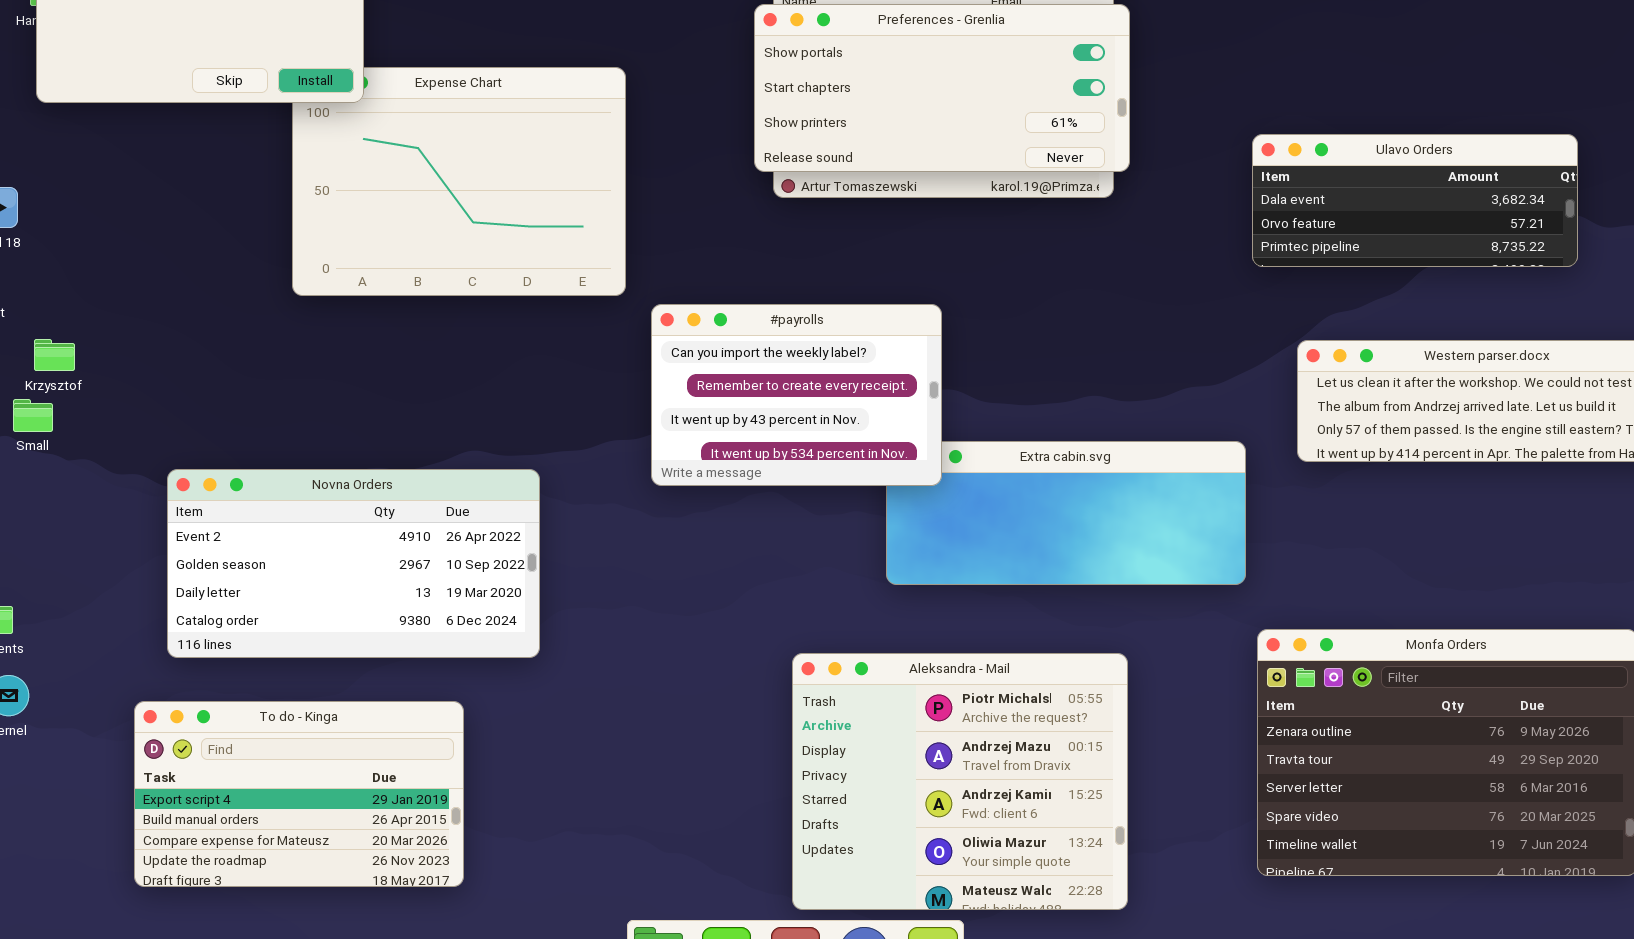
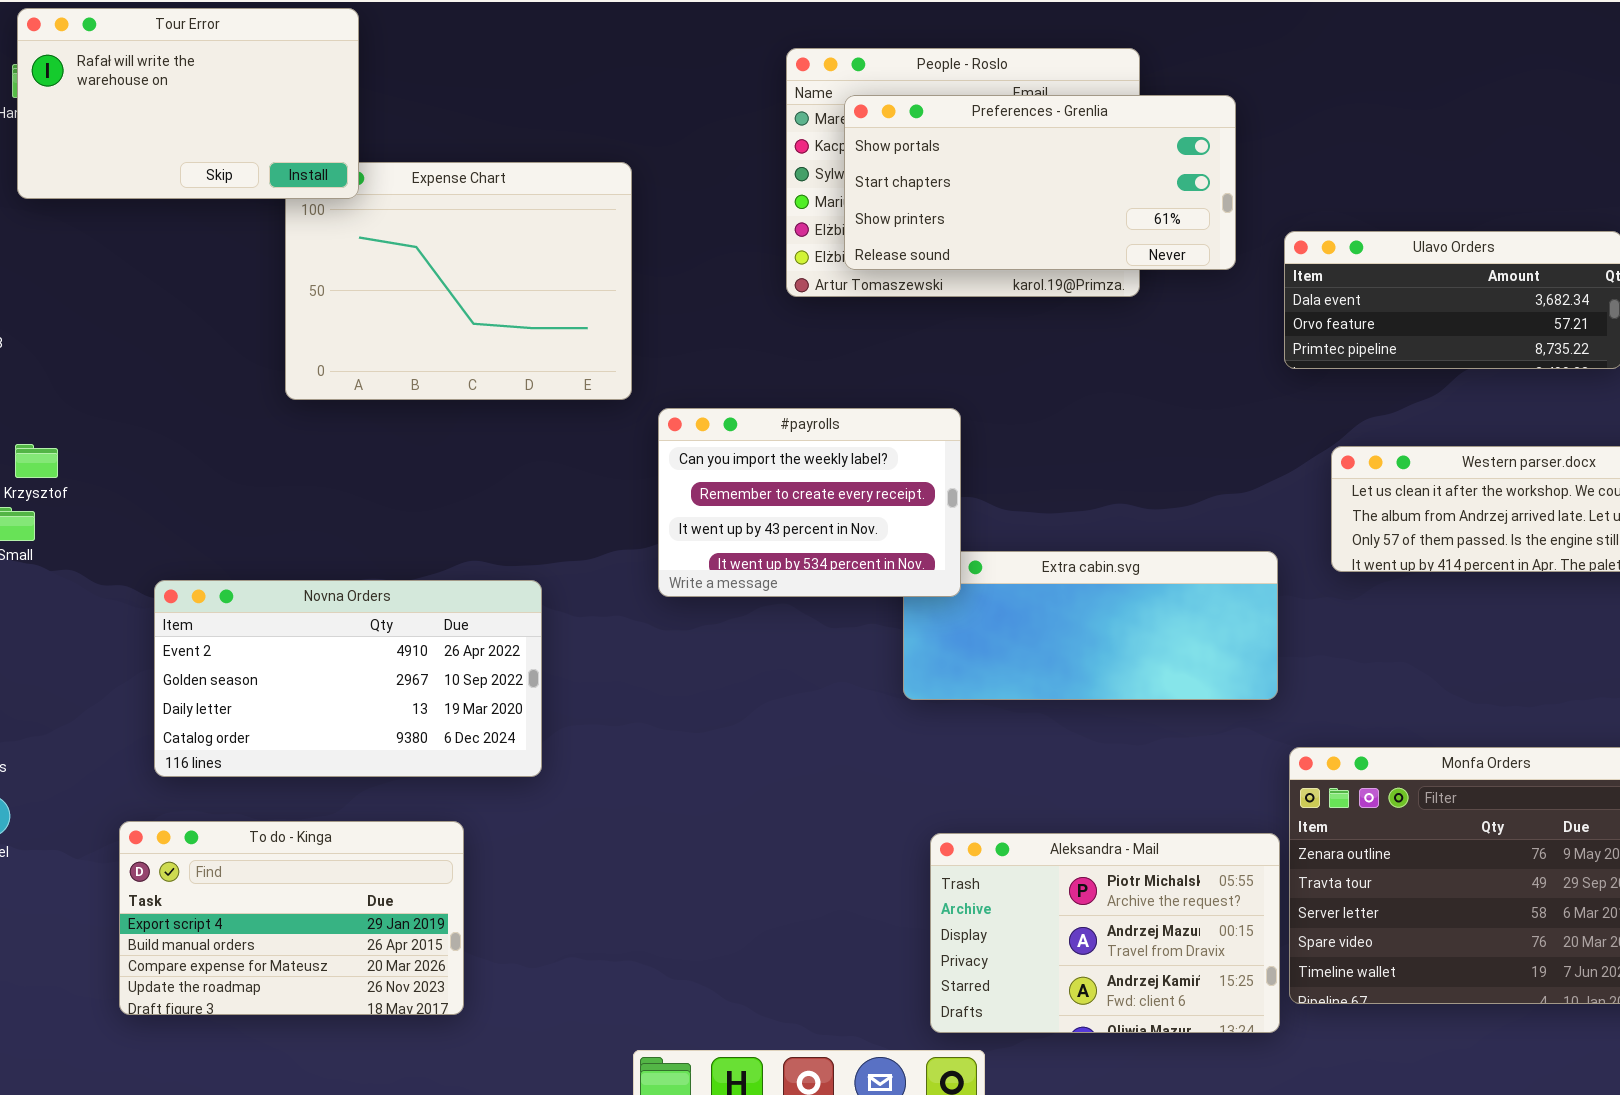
Preferences - Grenlia: [754,4,1130,172] -> [844,95,1236,270], moved
Aleksandra - Mail: [792,653,1128,910] -> [930,833,1280,1033], moved, resized

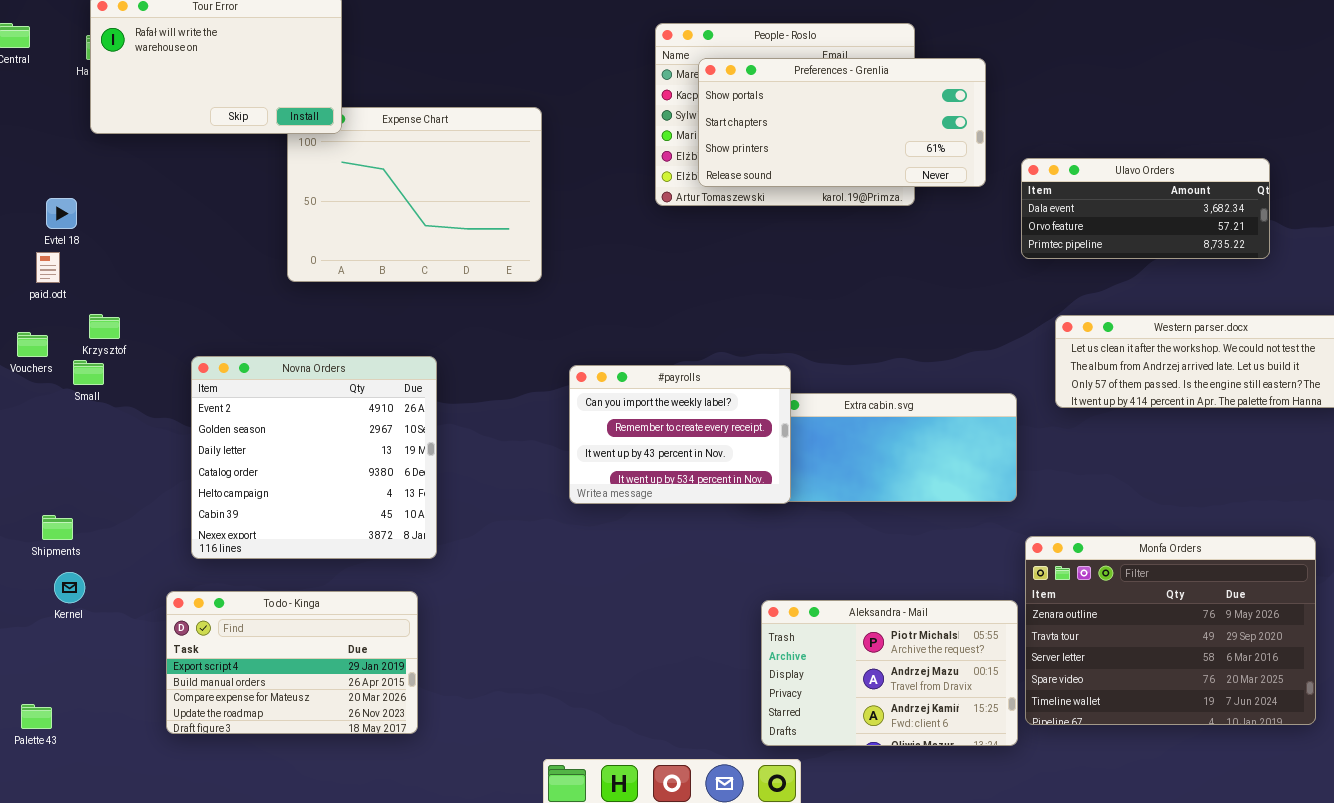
#payrolls: [658,408,961,597] -> [569,365,791,504], moved
Novna Orders: [154,580,542,777] -> [191,356,437,559], resized

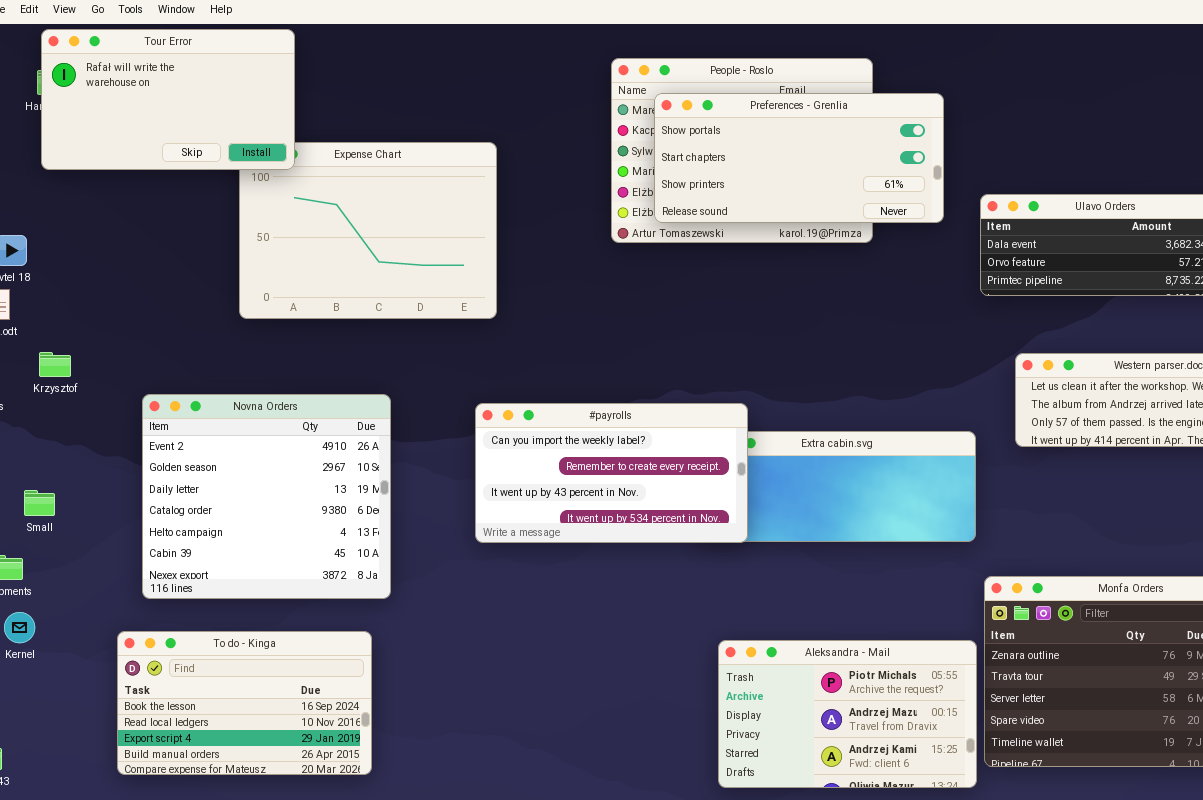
Small: [73,360,104,385] -> [24,490,55,516], moved
#payrolls: [569,365,791,504] -> [475,403,748,543], resized
To do - Kinga: [166,591,418,734] -> [117,631,372,775], scrolled up 2 rows

